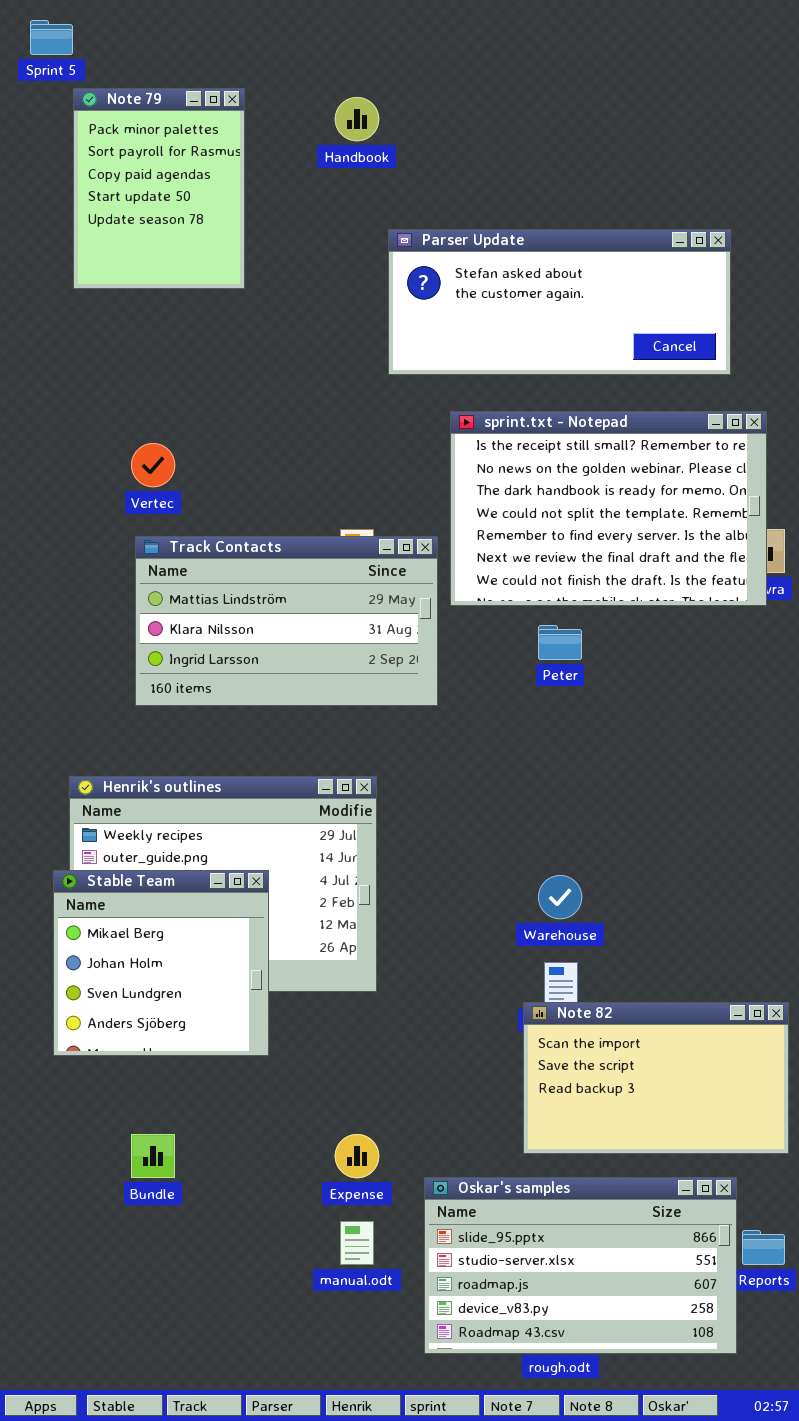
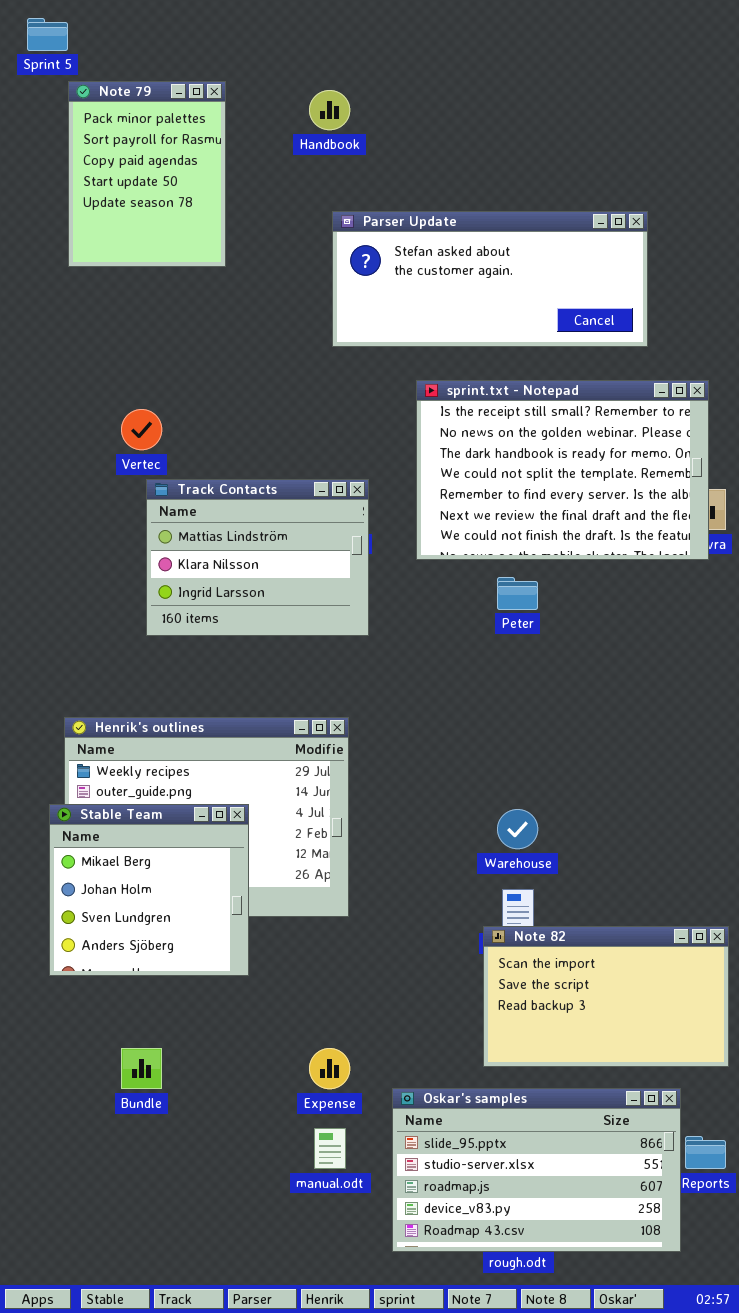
Parser Update: [388,229,731,375] -> [332,211,648,347], moved
Track Contacts: [135,536,438,706] -> [146,479,369,636], moved, resized

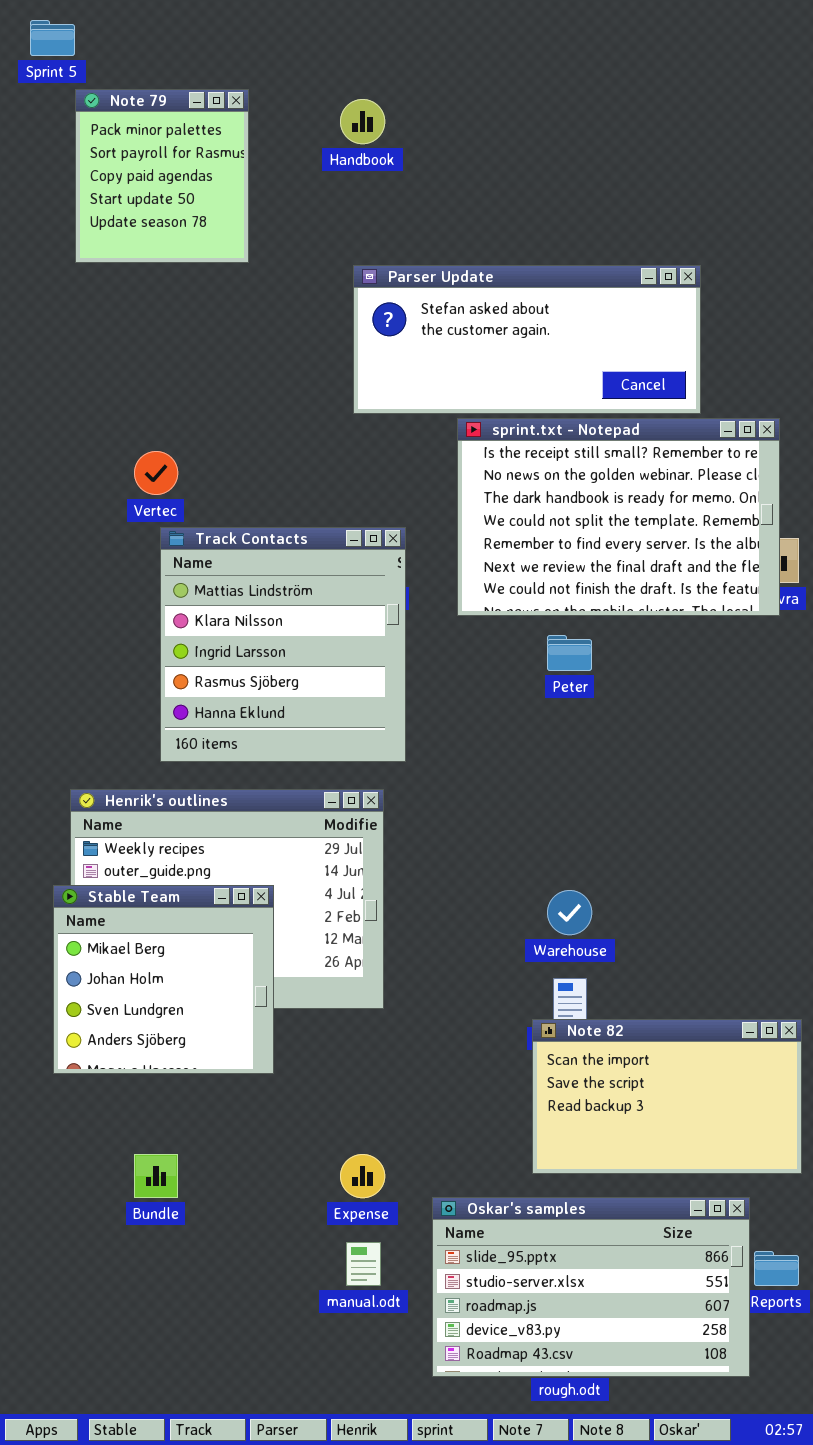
Note 79: [68,81,226,267] -> [75,89,249,263], resized
Parser Update: [332,211,648,347] -> [353,265,701,414], moved
Track Contacts: [146,479,369,636] -> [160,527,406,762], resized

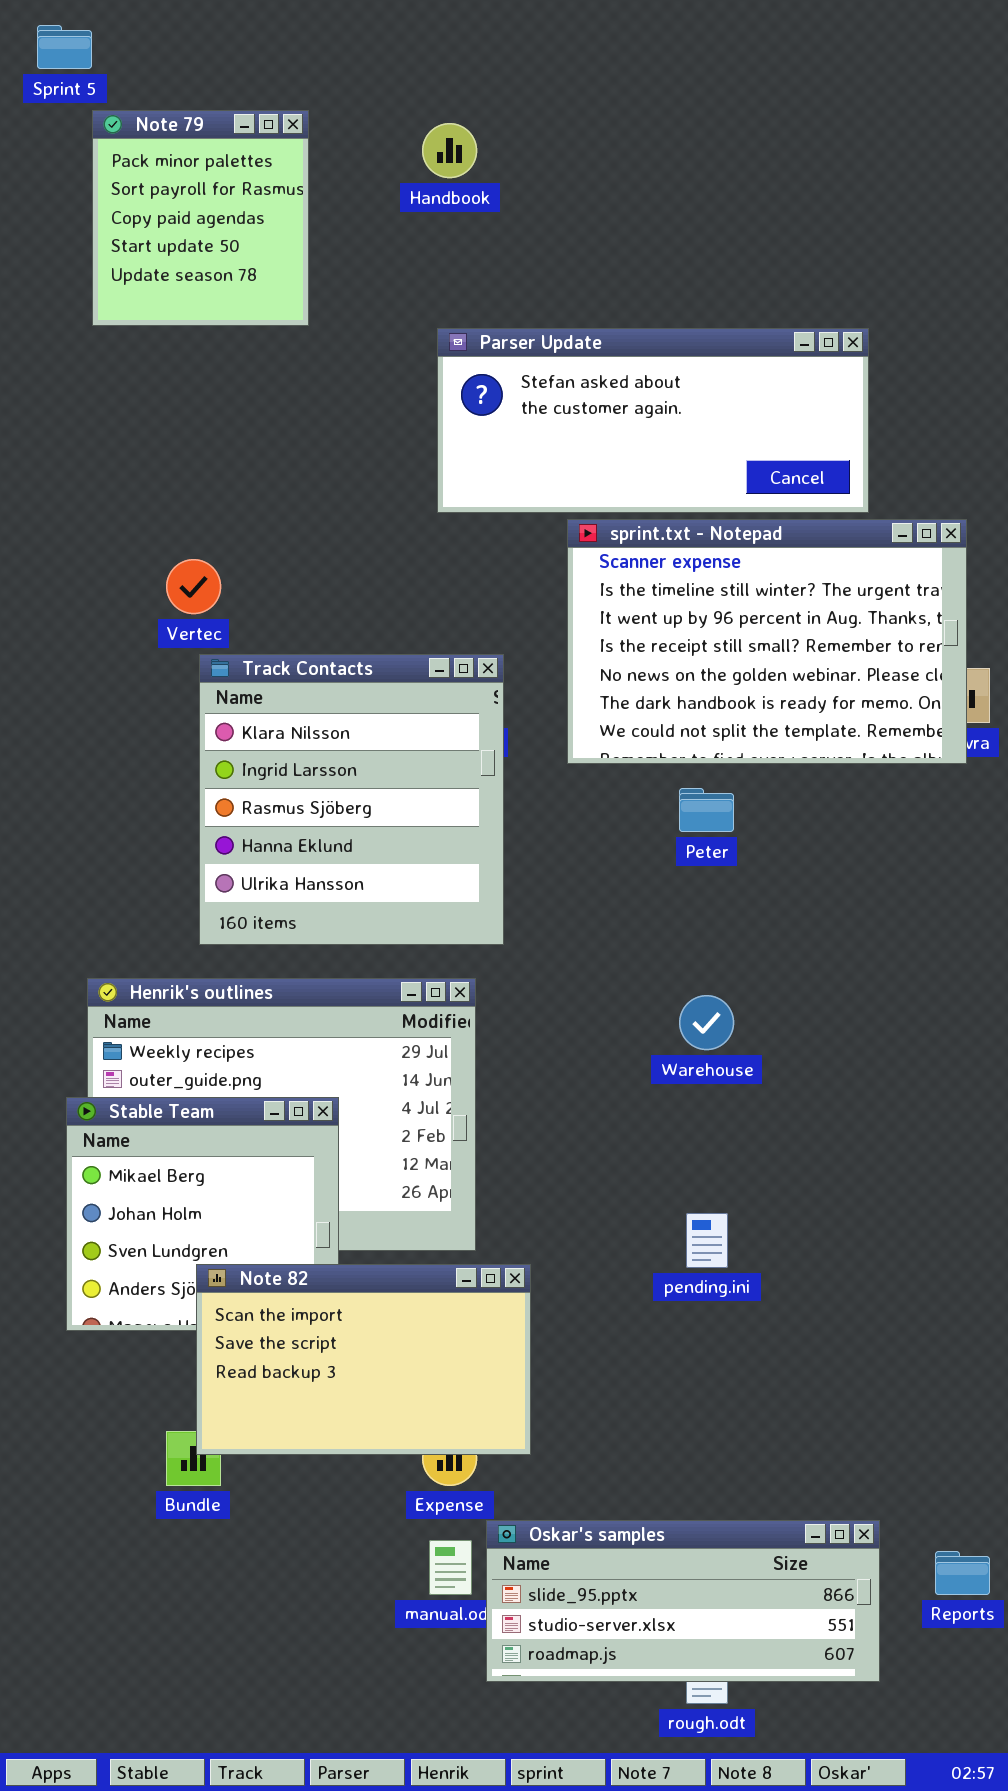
sprint.txt - Notepad: [457,418,780,616] -> [567,519,967,764], scrolled up 3 rows
Track Contacts: [160,527,406,762] -> [199,654,504,945], scrolled down 1 row
Warehouse: [547,890,592,935] -> [679,995,734,1050], moved
Note 82: [532,1019,802,1174] -> [196,1264,531,1455], moved
Oskar's samples: [432,1197,750,1377] -> [486,1520,880,1682], moved, resized

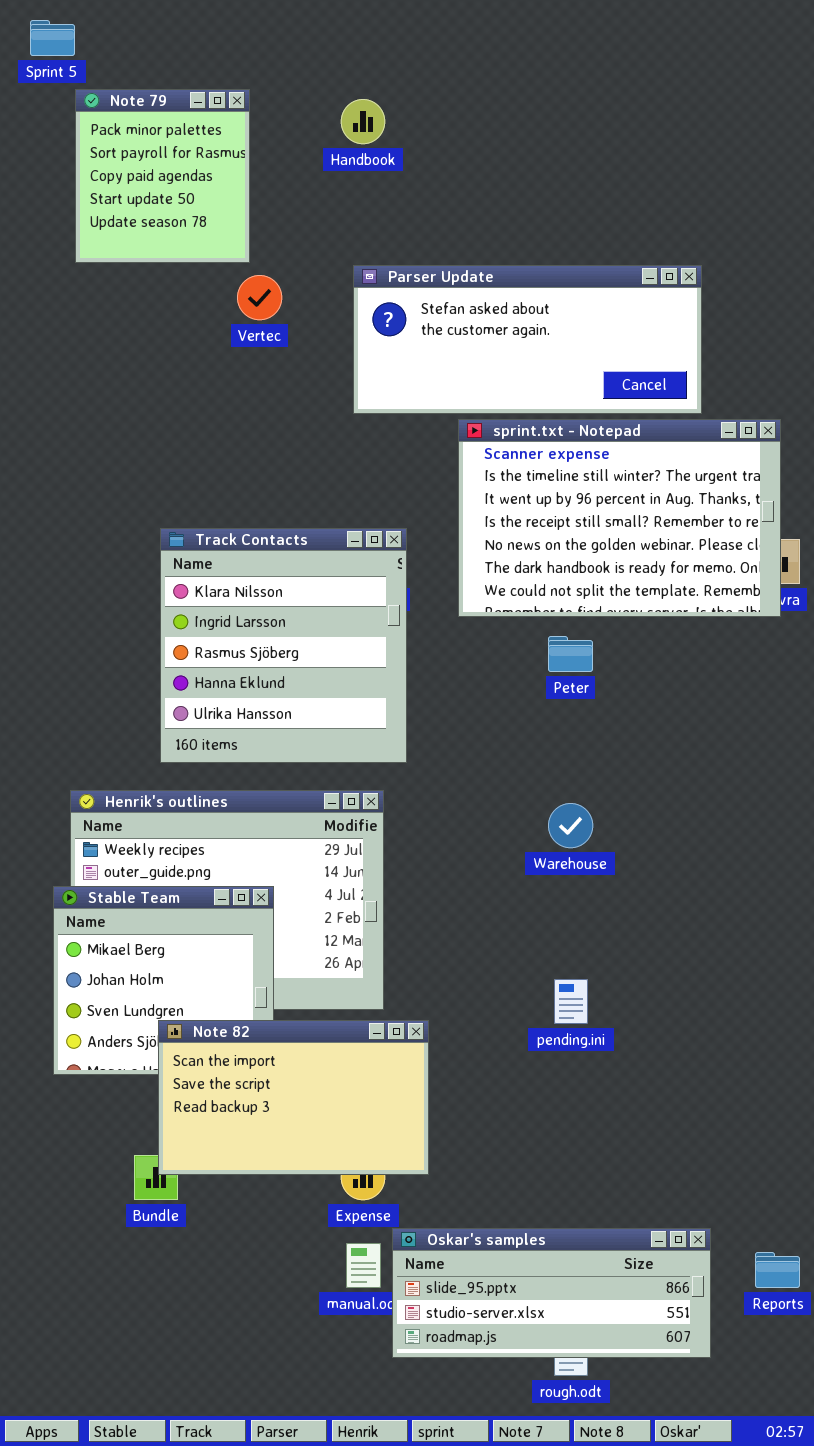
Vertec: [166,559,221,614] -> [237,275,282,320], moved

